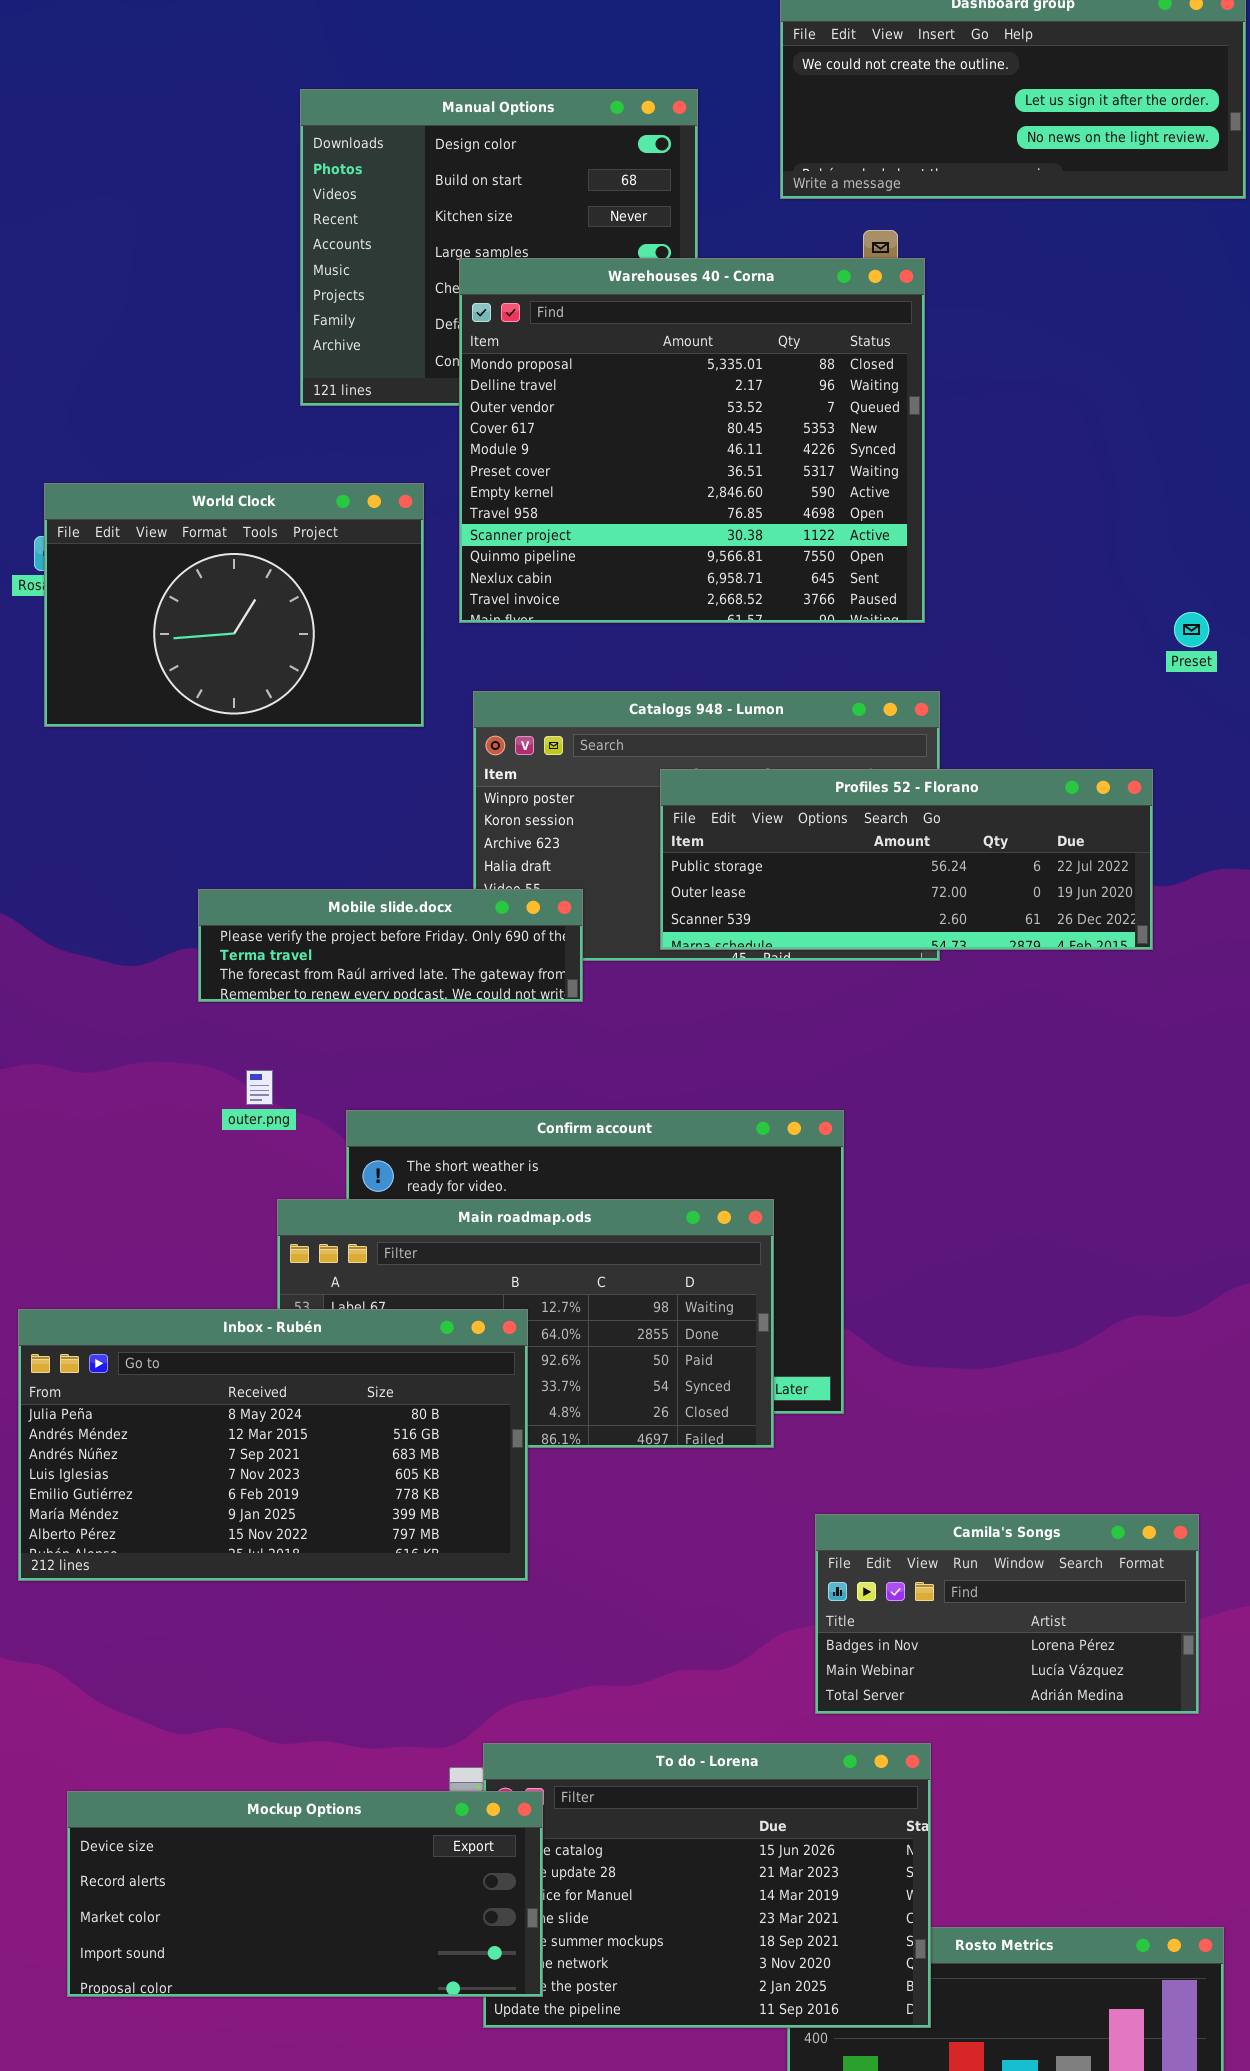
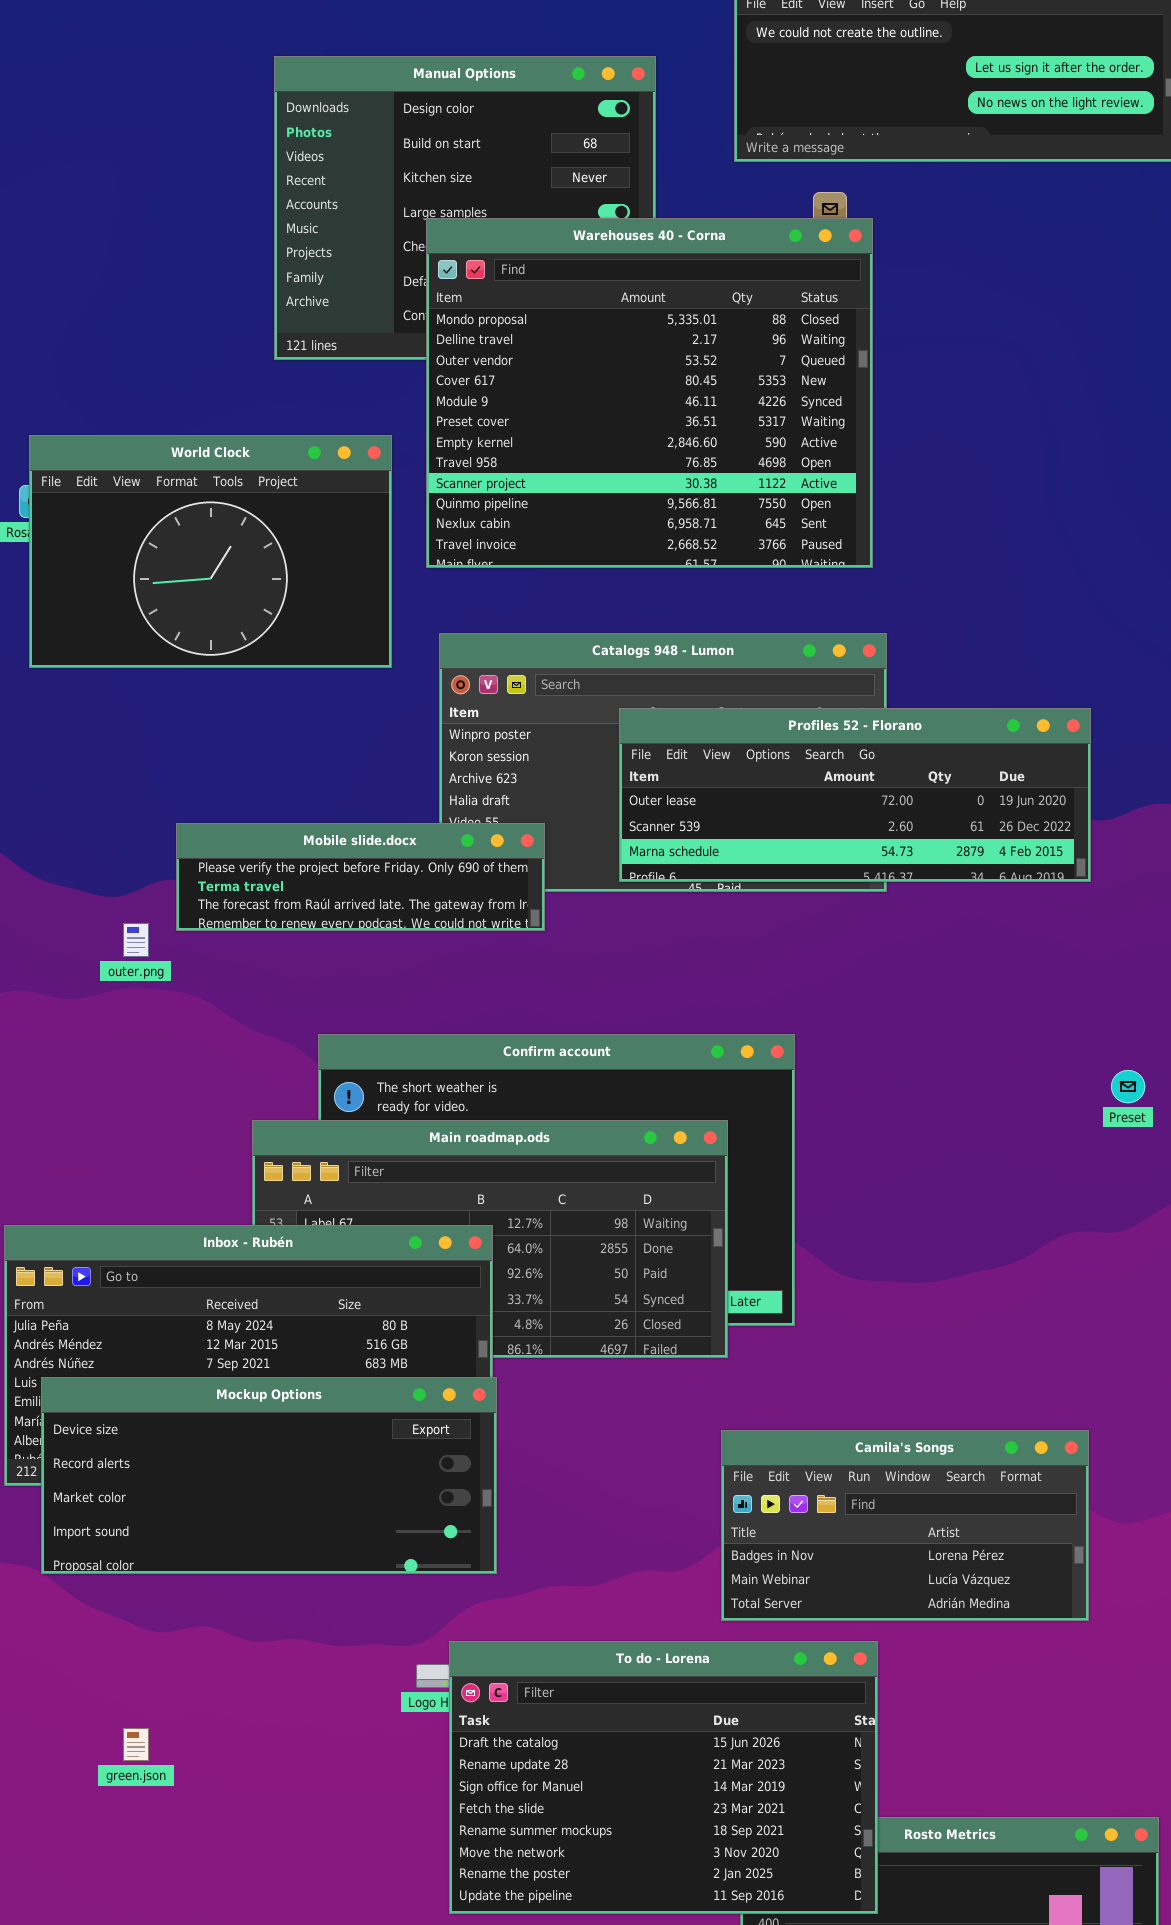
Preset: [1174,612,1209,647] -> [1111,1070,1145,1103], moved
Profiles 52 - Florano: [660,769,1153,950] -> [619,708,1091,882], scrolled down 1 row
outer.png: [246,1070,273,1105] -> [123,923,149,957], moved
Camila's Songs: [815,1514,1199,1714] -> [721,1430,1089,1621], moved
Mockup Options: [67,1791,543,1997] -> [41,1377,497,1574], moved

